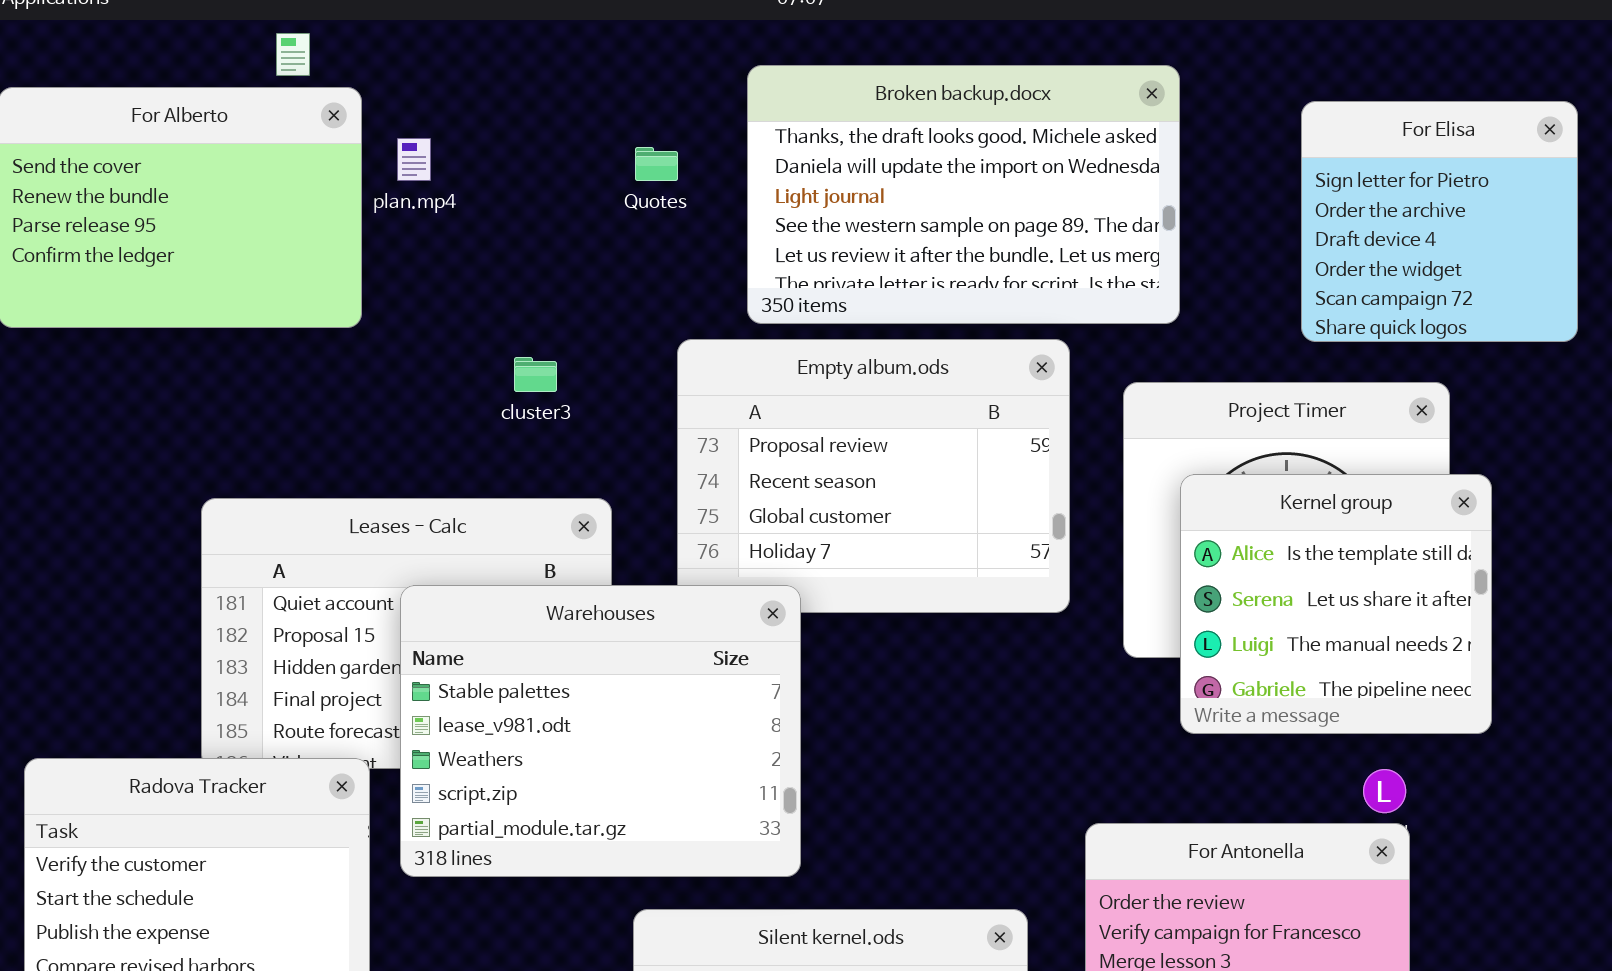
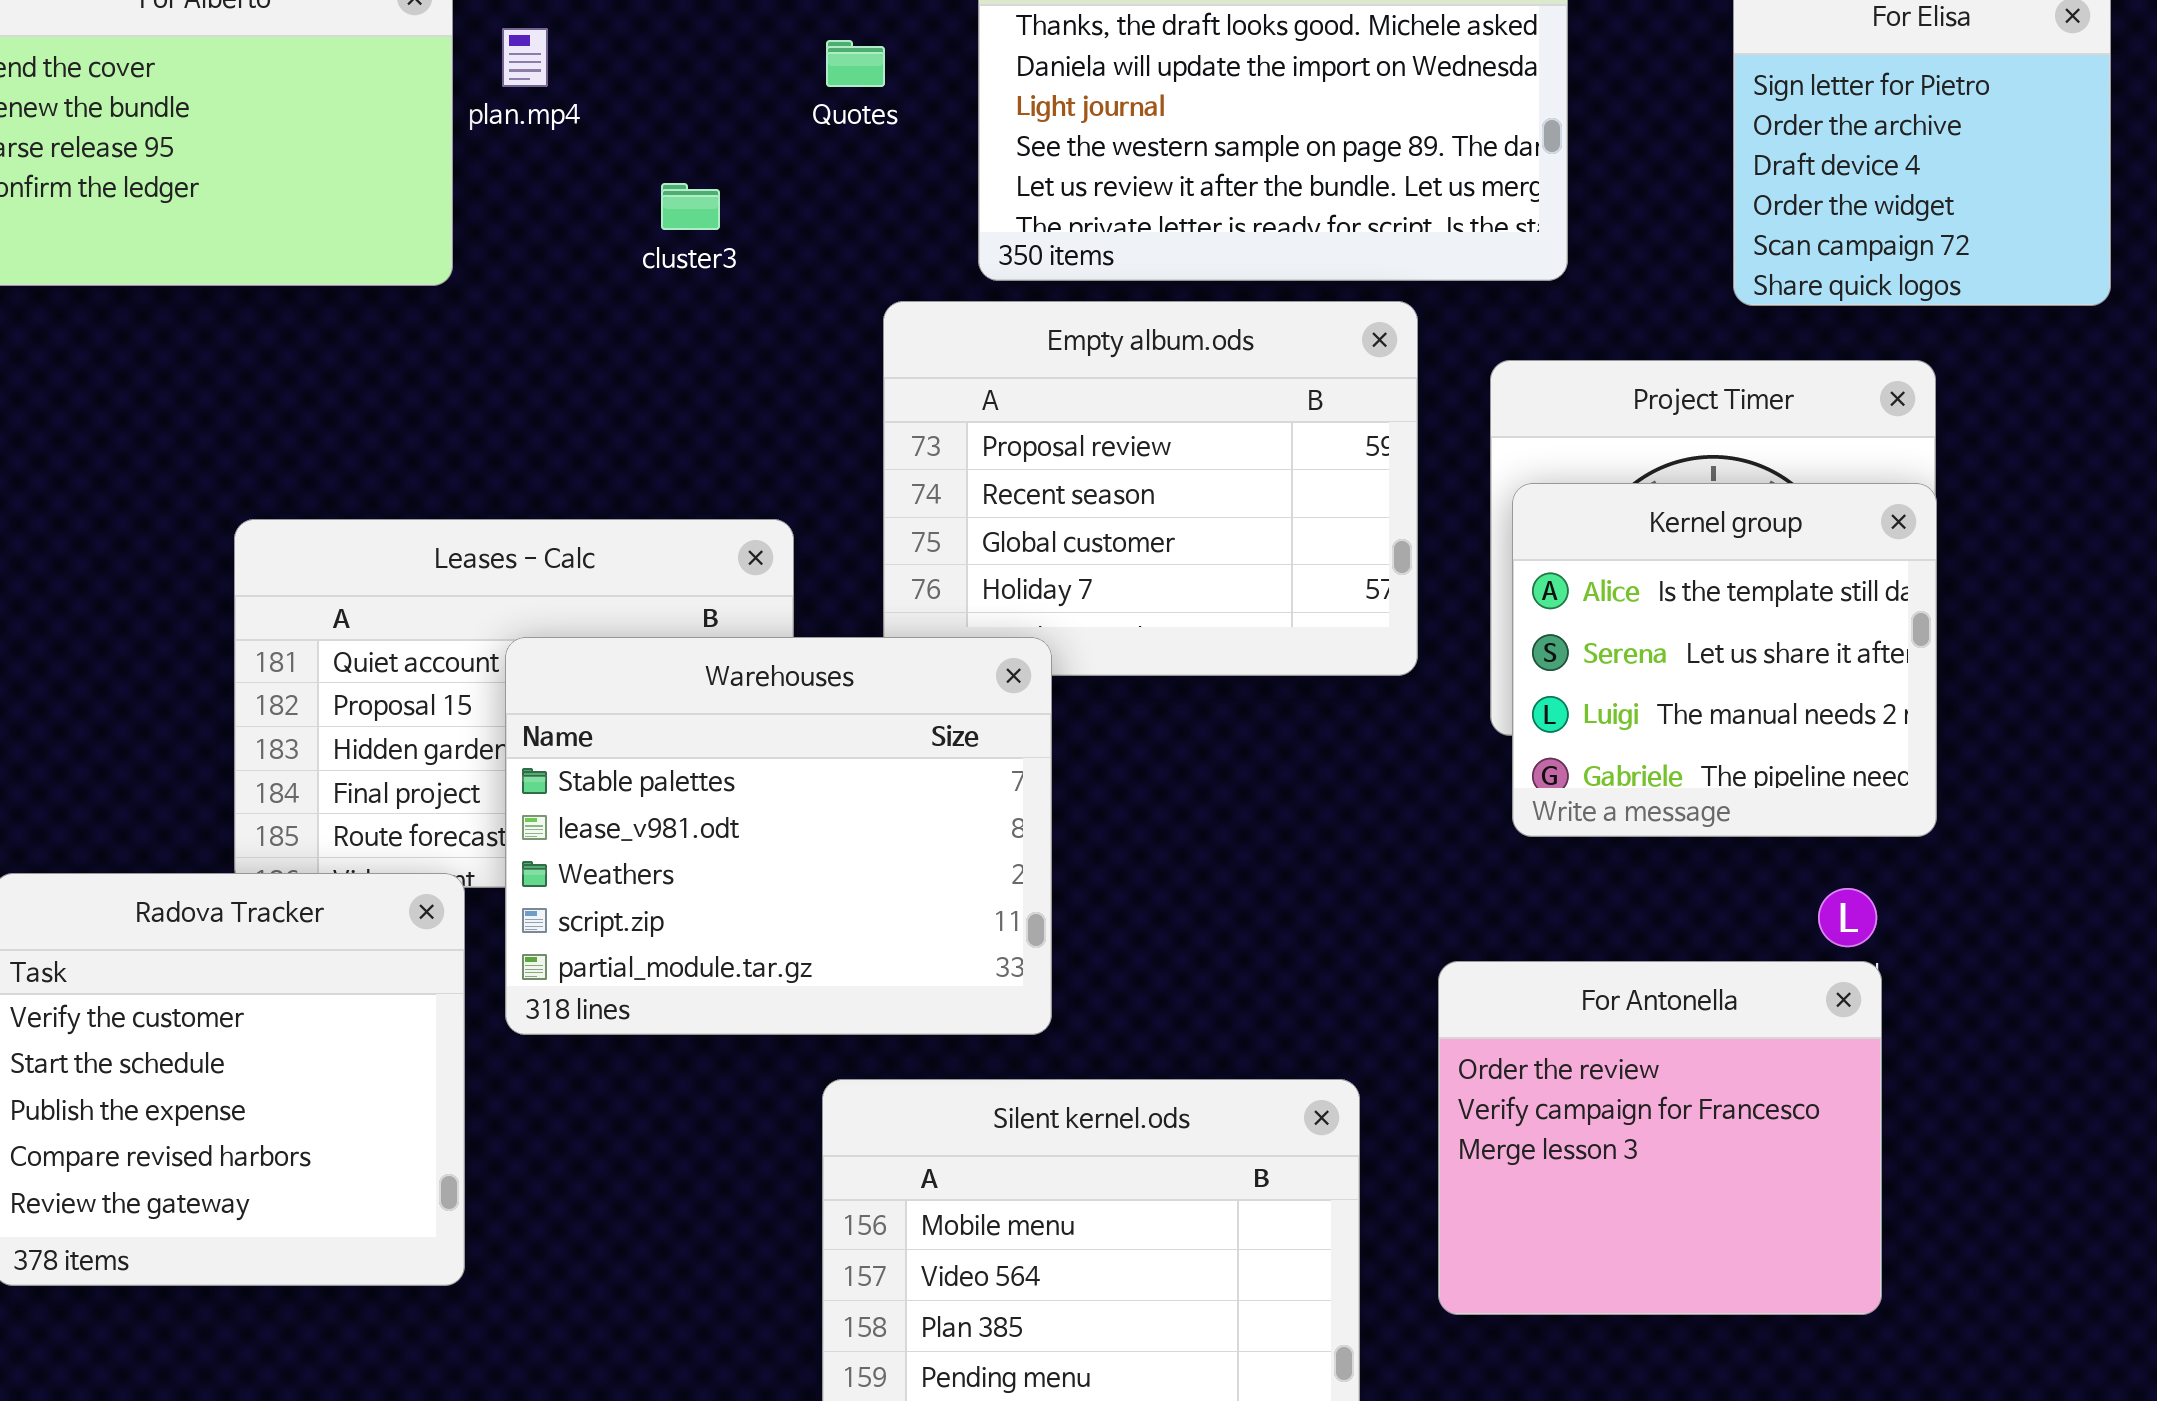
cluster3: [514,357,557,392] -> [661,183,720,230], moved
Kernel group: [1180,474,1492,734] -> [1512,483,1937,837], moved

